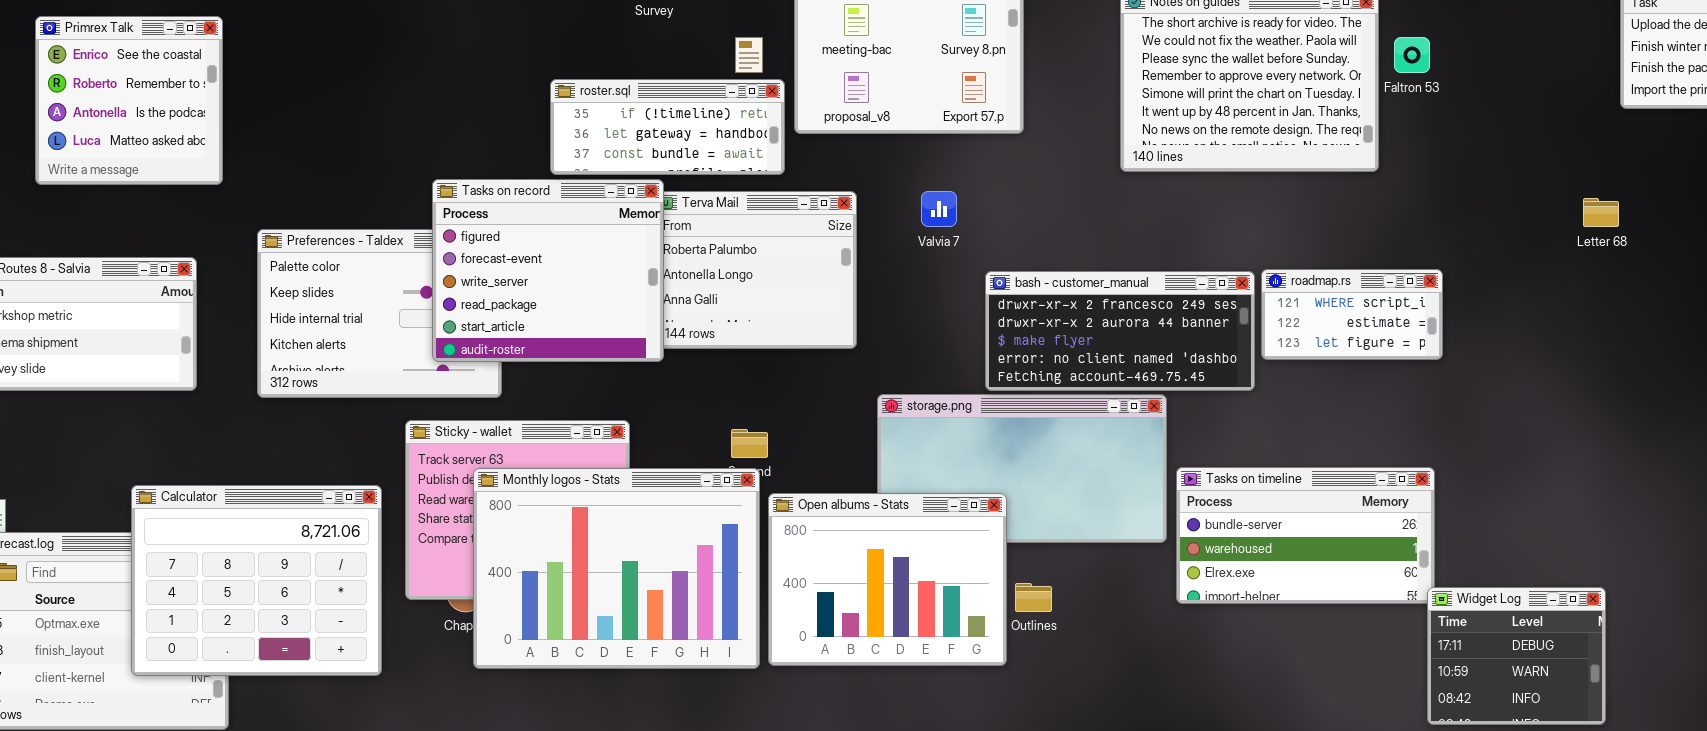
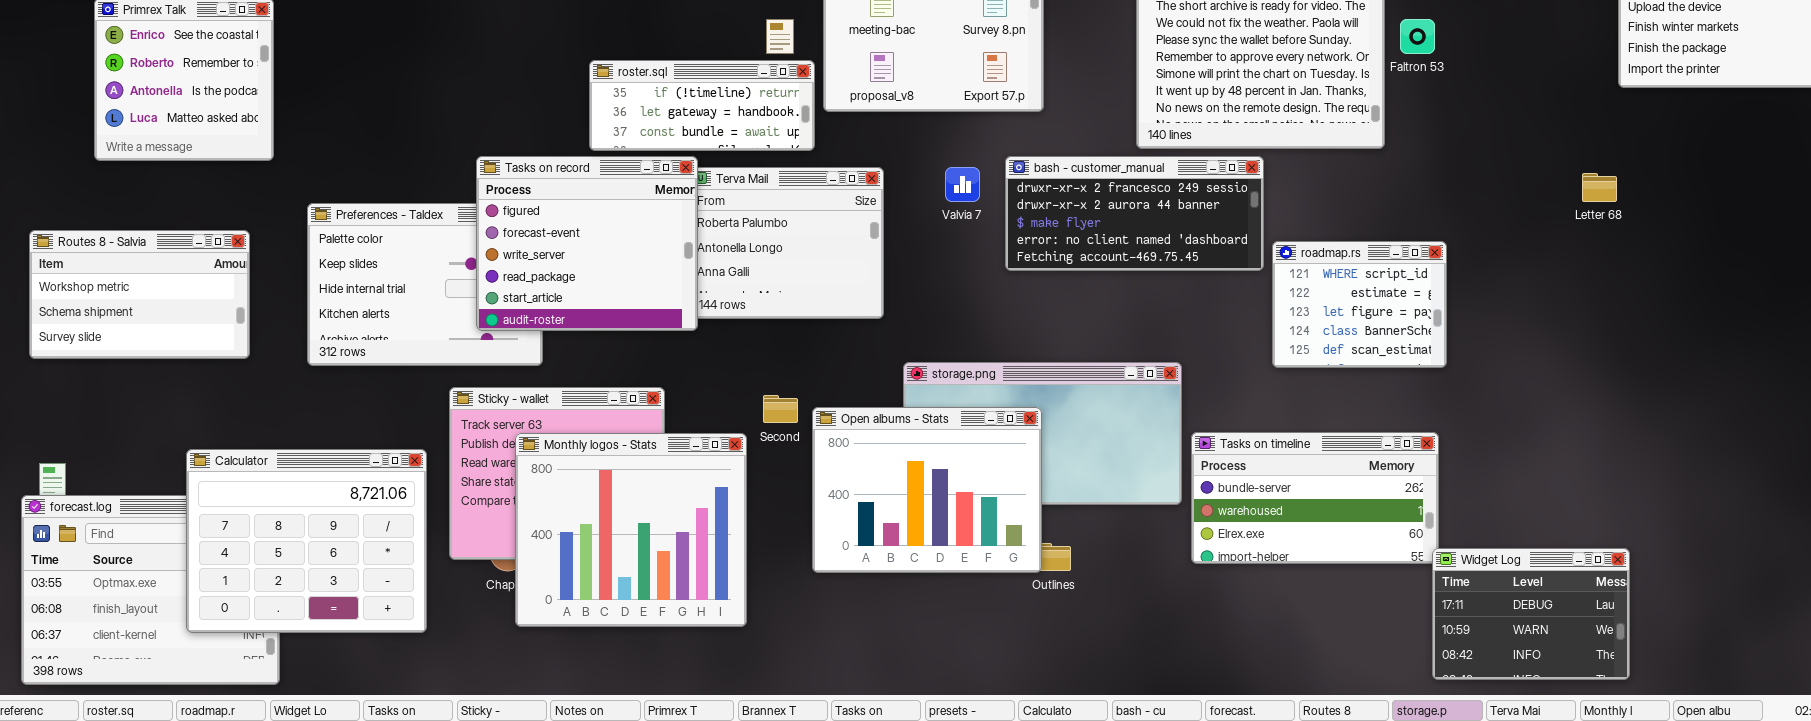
roadmap.rs: [1261,269,1443,360] -> [1272,241,1447,368], resized
bash - customer_manual: [985,271,1255,391] -> [1005,156,1264,271], moved
Monthly logos - Stats: [473,468,760,669] -> [515,433,747,627], resized
Open albums - Stats: [768,493,1007,666] -> [812,407,1042,573], moved
Widget Log: [1427,587,1606,725] -> [1432,548,1630,680], resized

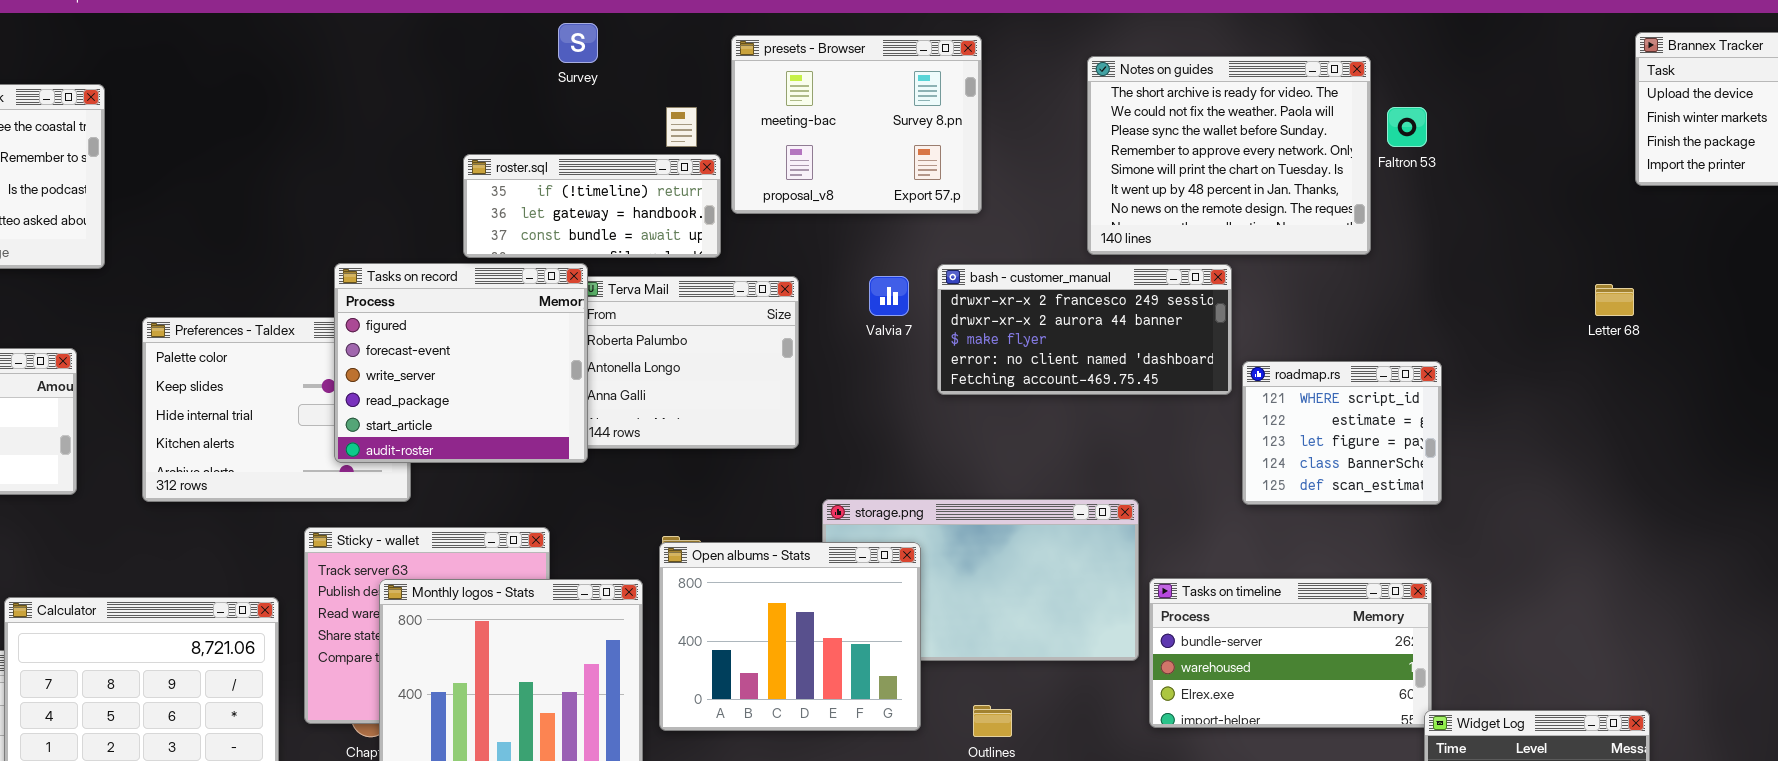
Open albums - Stats: [812,407,1042,573] -> [659,542,921,731], moved

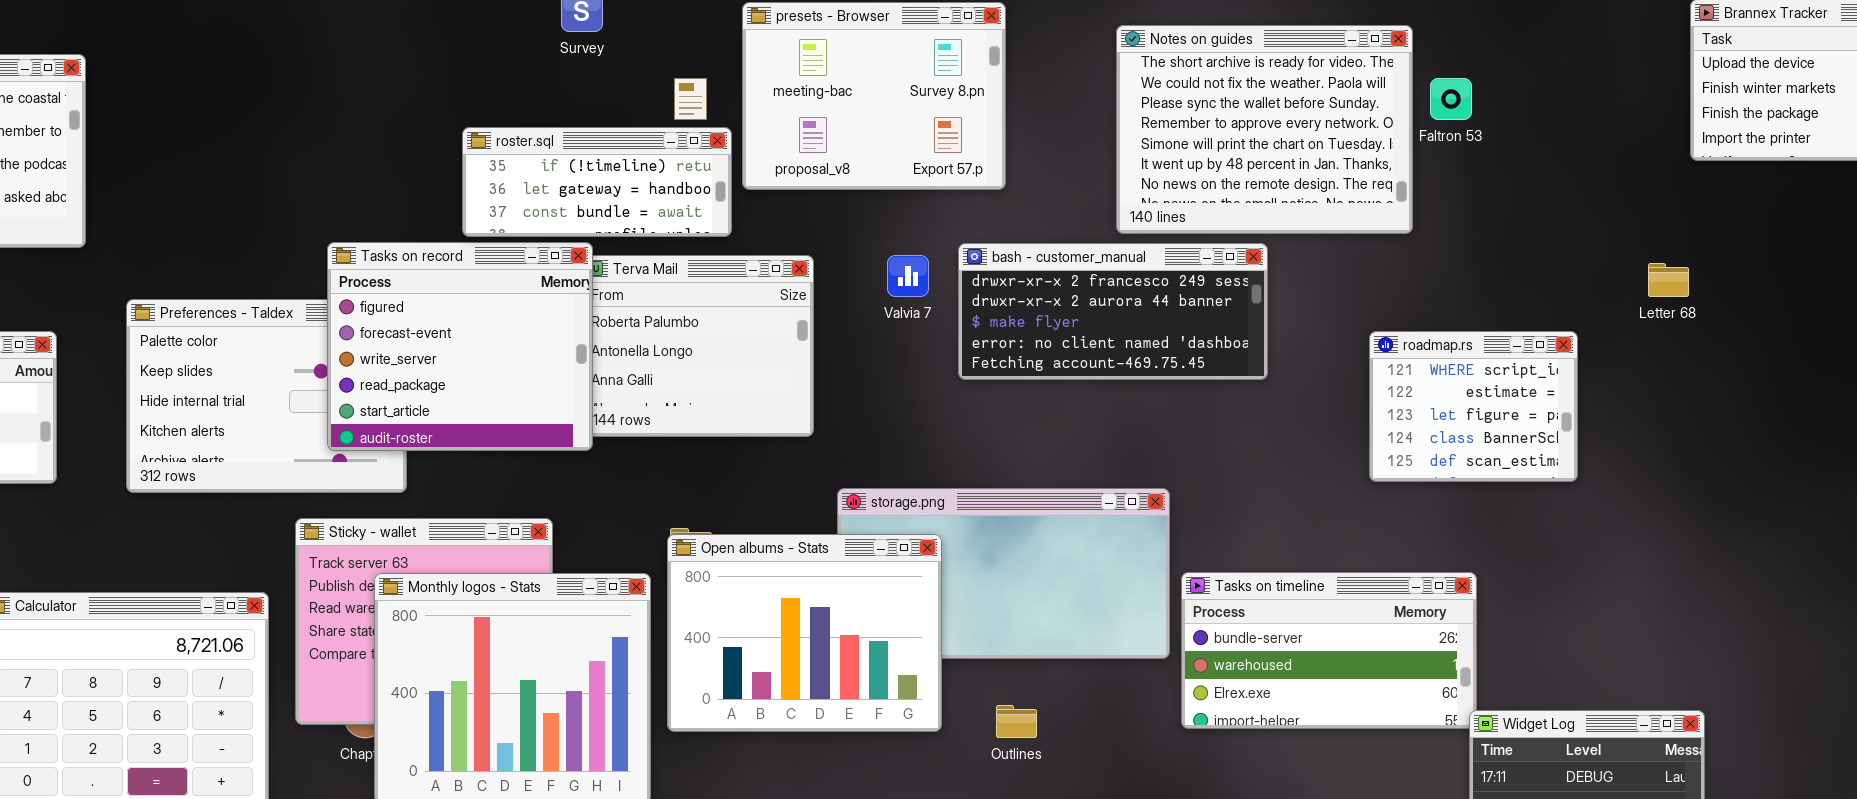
roadmap.rs: [1242,361,1442,505] -> [1369,331,1578,482], moved

